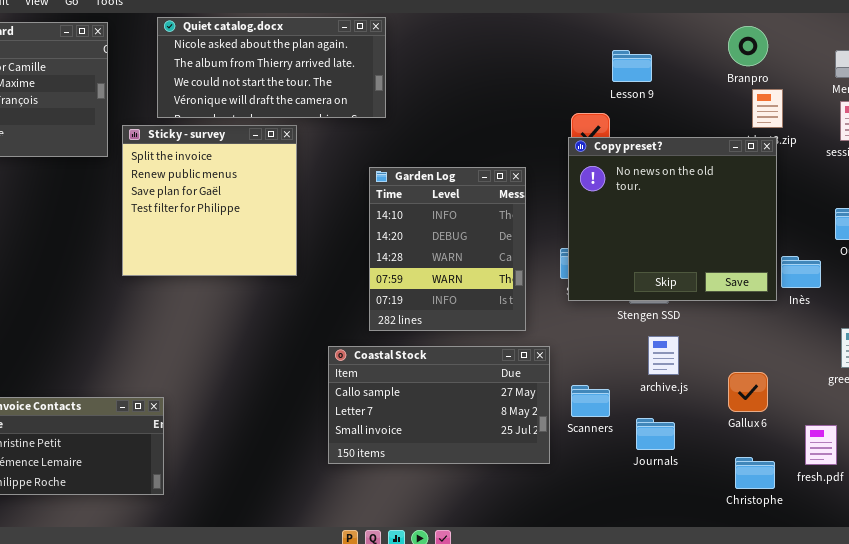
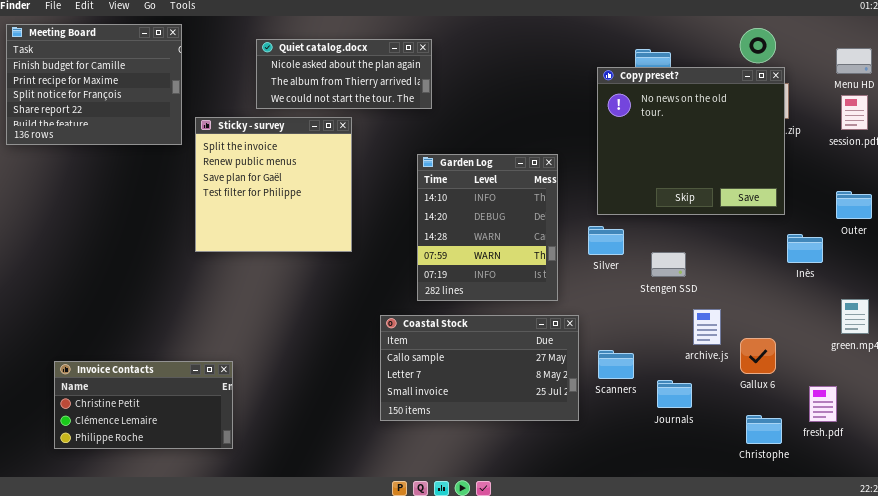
Quiet catalog.docx: [157,17,386,118] -> [256,39,432,109], resized
Copy preset?: [568,137,777,301] -> [597,67,785,215], moved
archive.js: [648,336,679,375] -> [693,309,721,345], moved

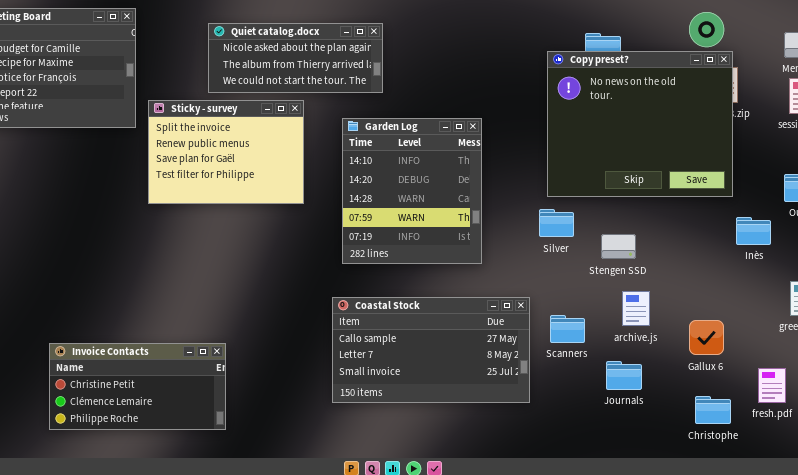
Sticky - survey: [195,117,352,252] -> [148,100,304,204], resized
Garden Log: [417,154,558,301] -> [342,118,482,264], moved
archive.js: [693,309,721,345] -> [622,291,650,326], moved
Scanners: [598,350,634,379] -> [550,315,585,343], moved
Invoice Contacts: [54,361,233,449] -> [49,343,226,430], moved

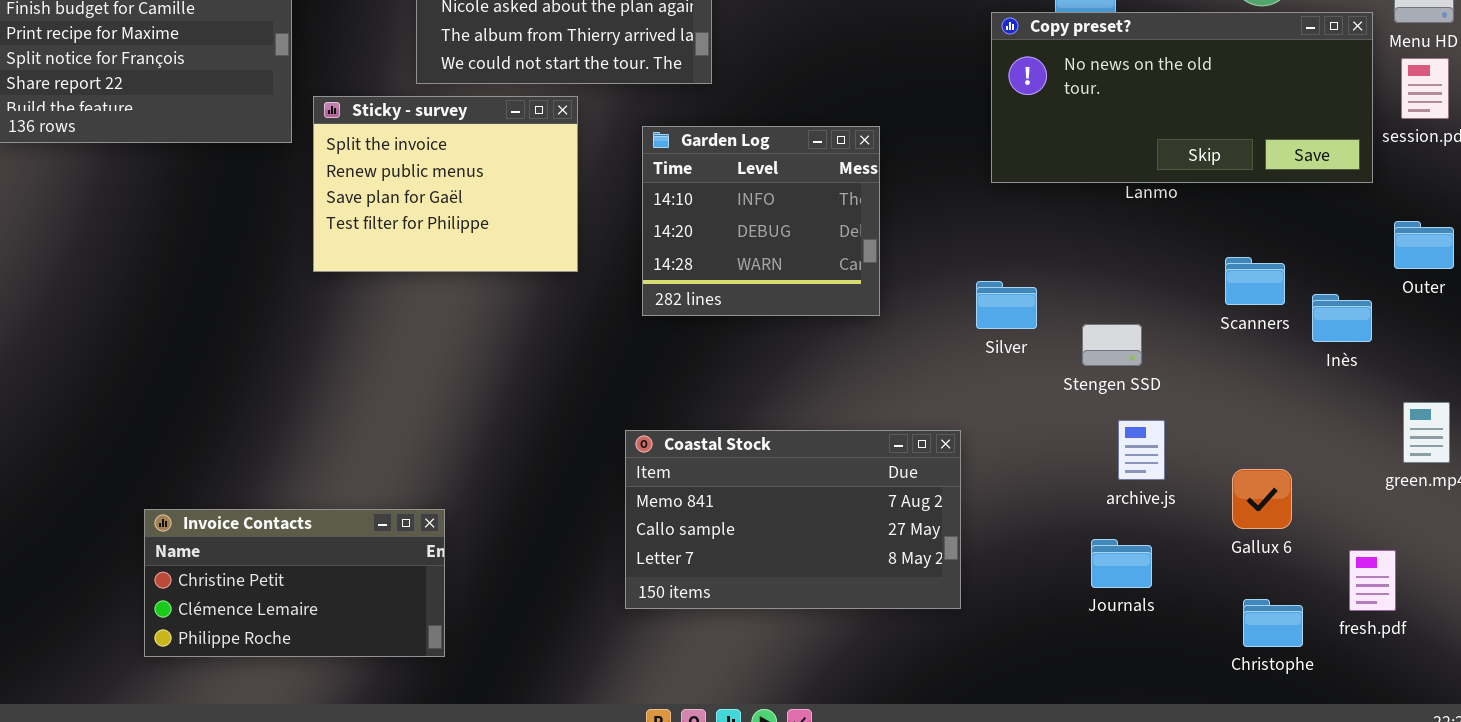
Copy preset?: [547,51,733,197] -> [991,12,1373,183], resized
Garden Log: [342,118,482,264] -> [642,126,880,316], resized
Coastal Stock: [332,297,530,403] -> [625,430,961,609], scrolled up 1 row
Scanners: [550,315,585,343] -> [1225,257,1285,305], moved

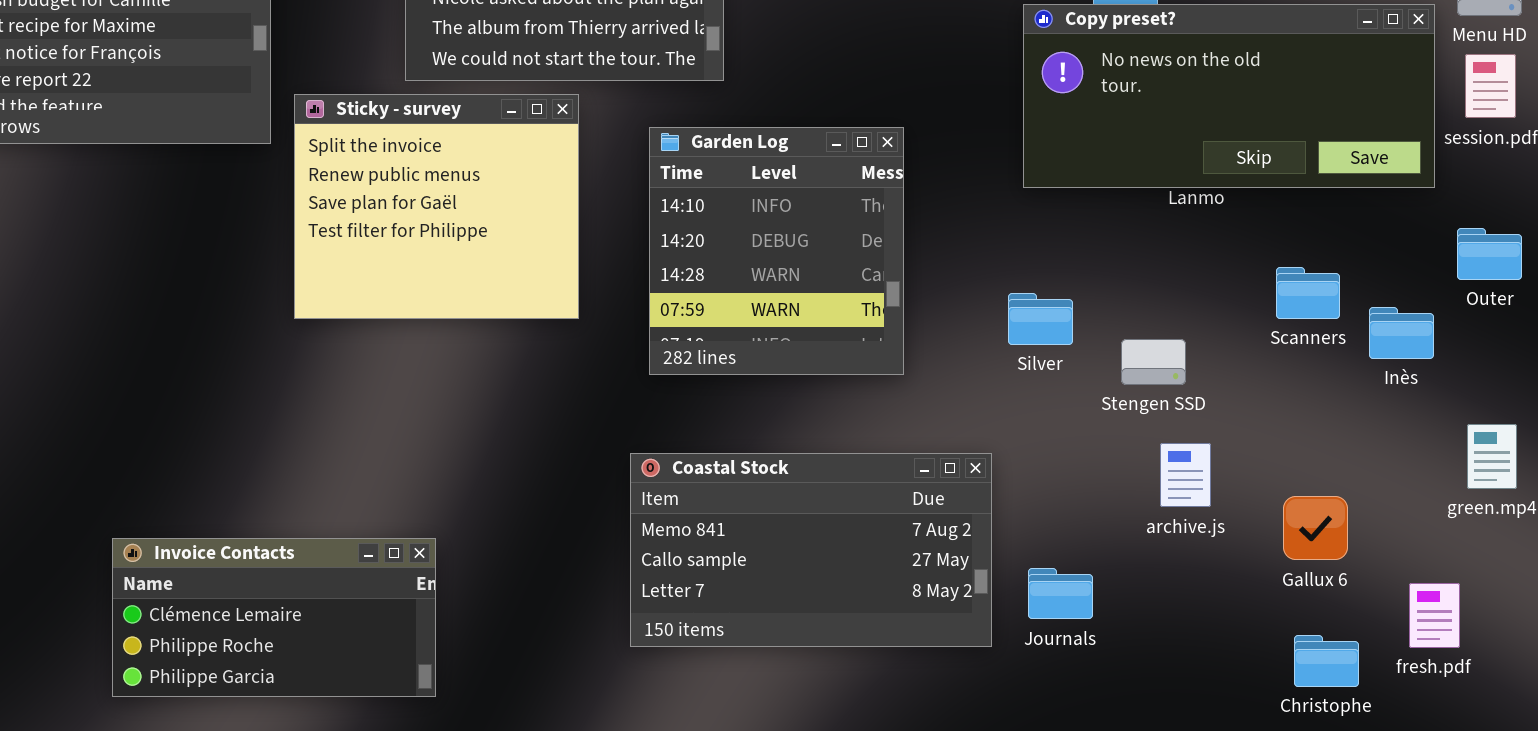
Sticky - survey: [313,96,578,272] -> [294,94,579,319], resized
Garden Log: [642,126,880,316] -> [649,127,904,375], resized
Invoice Contacts: [144,509,445,657] -> [112,538,436,697], scrolled down 1 row
Journals: [1091,539,1152,588] -> [1028,568,1093,619], moved

